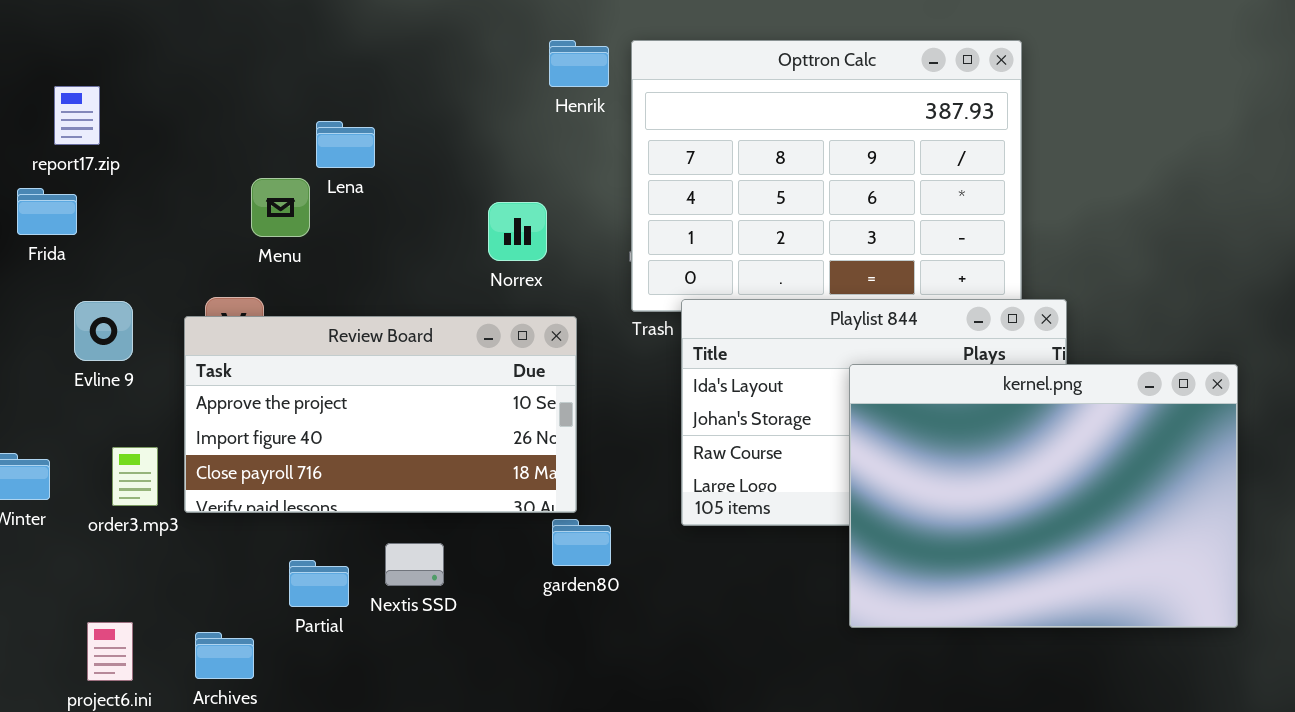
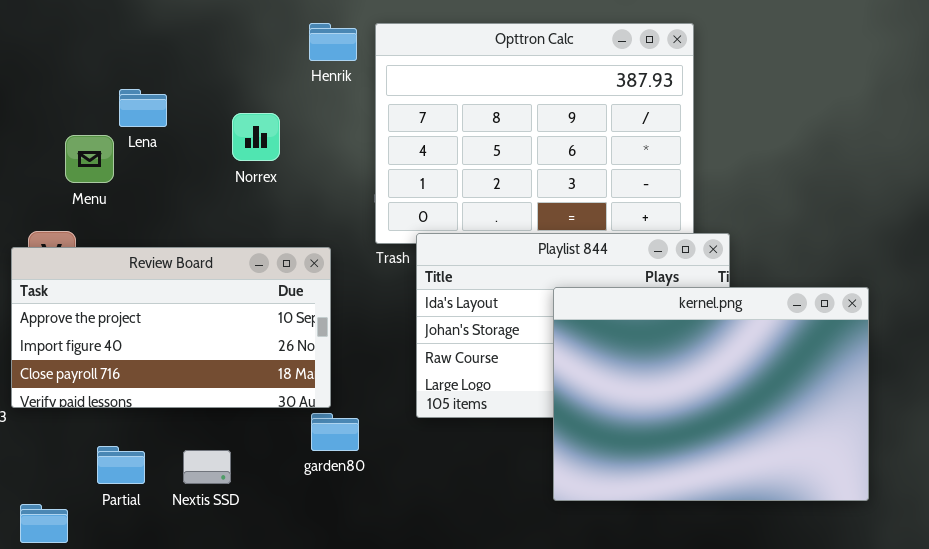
Norrex: [488,202,547,261] -> [232,113,280,161], moved
Nextis SSD: [385,543,444,586] -> [183,450,231,484], moved

